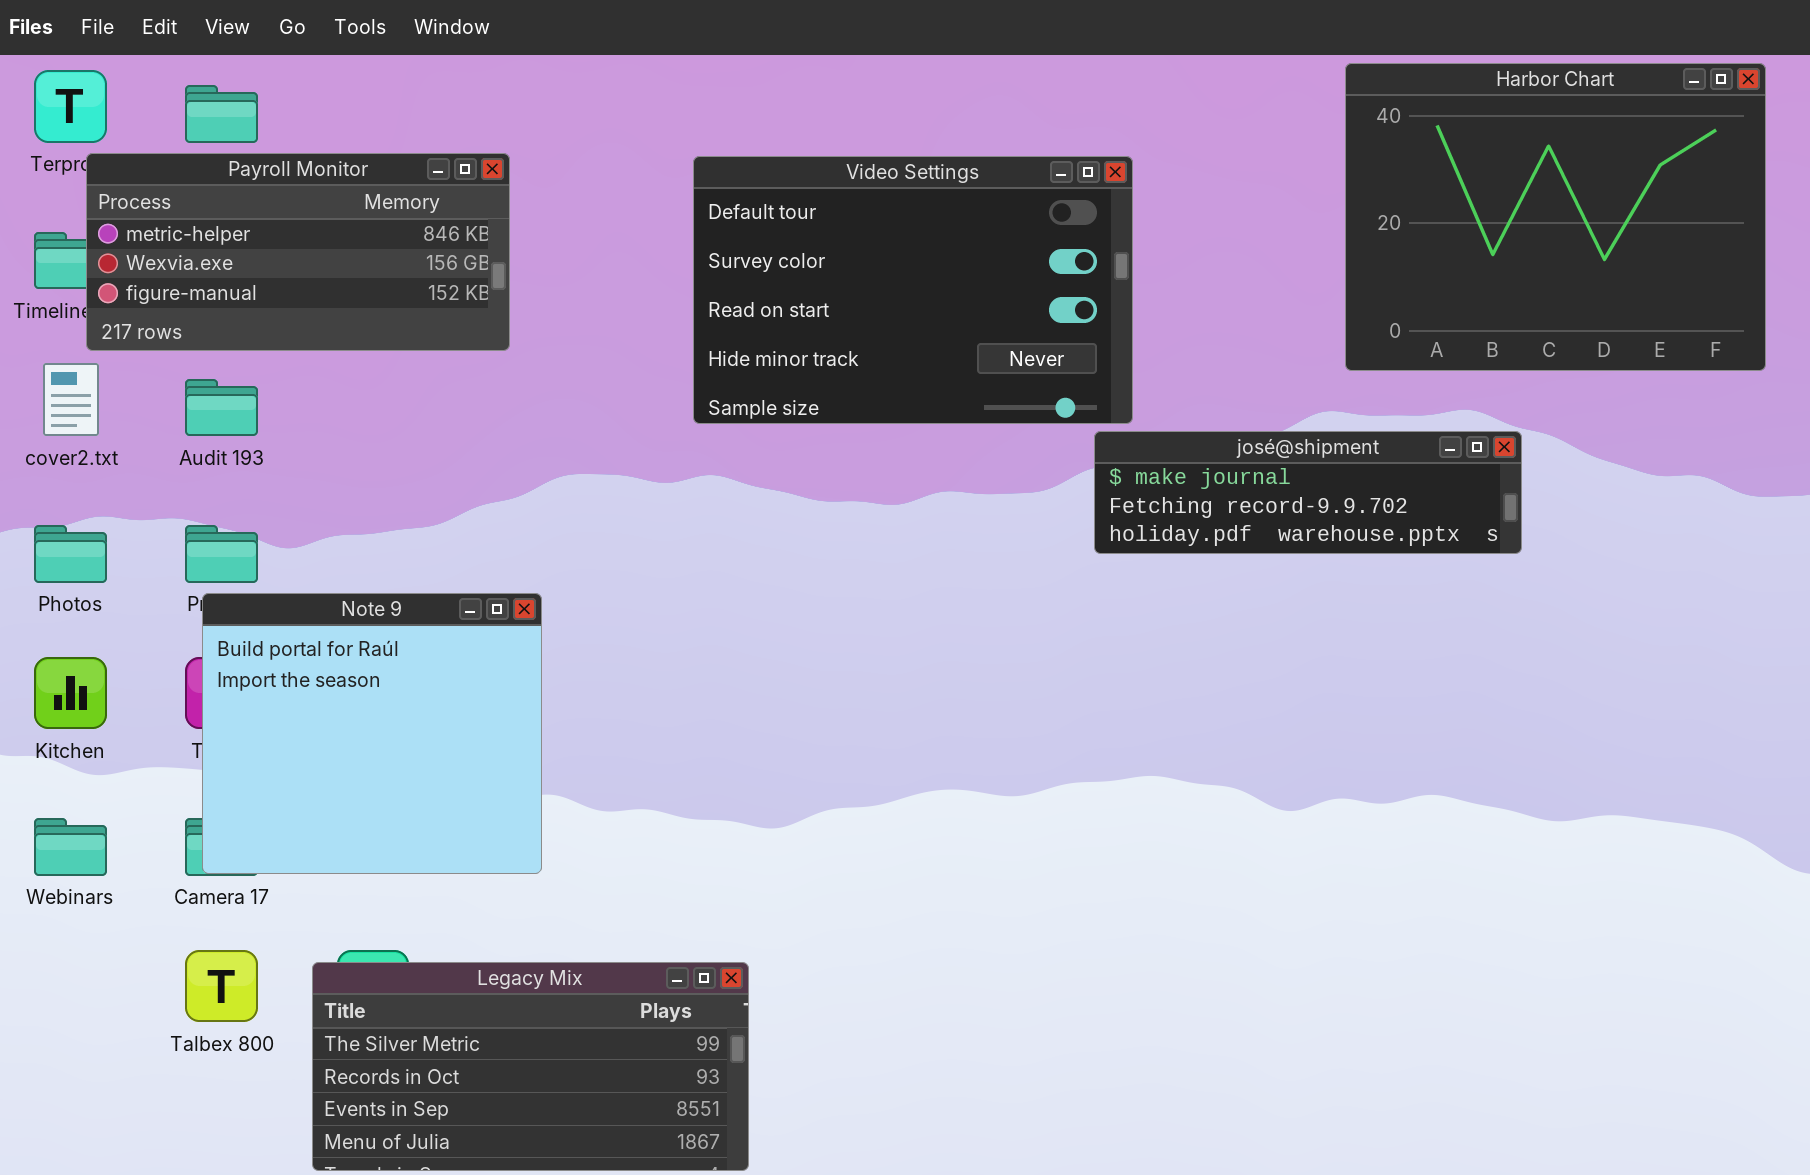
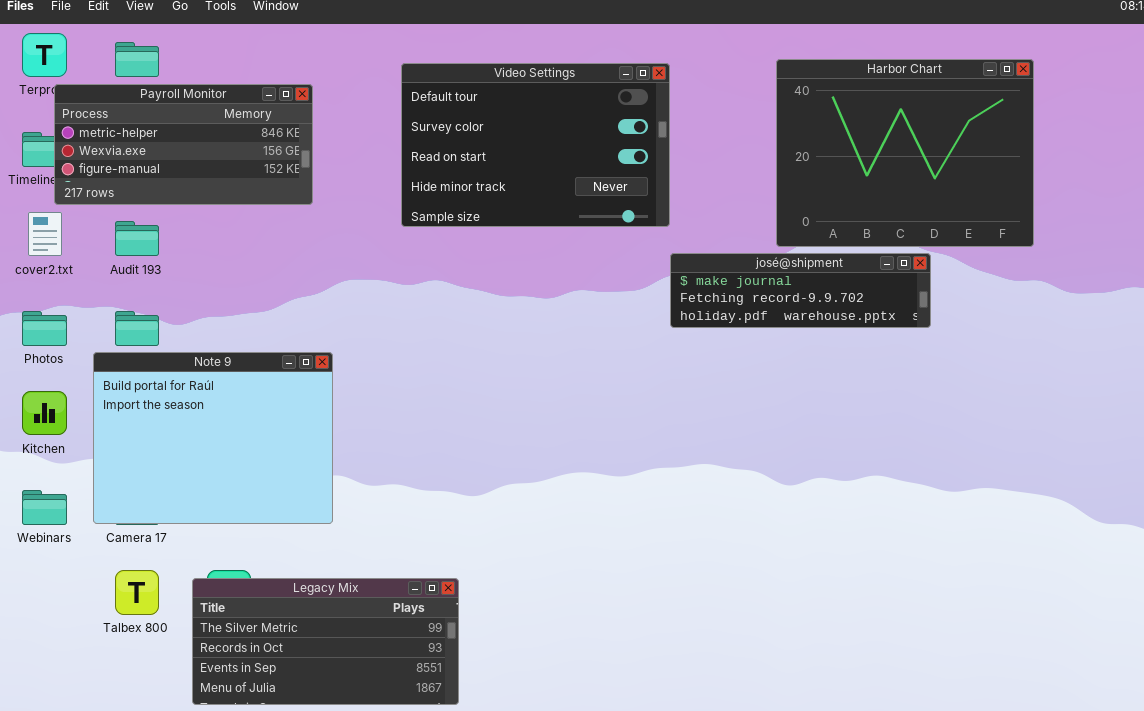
Harbor Chart: [1345,63,1766,371] -> [776,59,1034,247], moved
Video Settings: [693,156,1133,424] -> [401,63,670,227], moved
Note 9: [202,593,542,874] -> [93,352,333,524], resized

